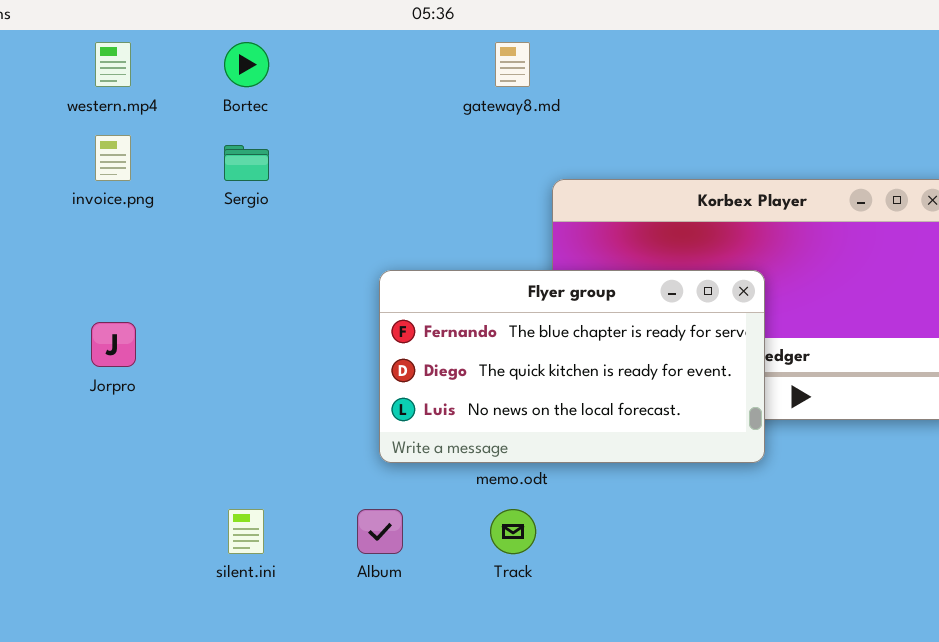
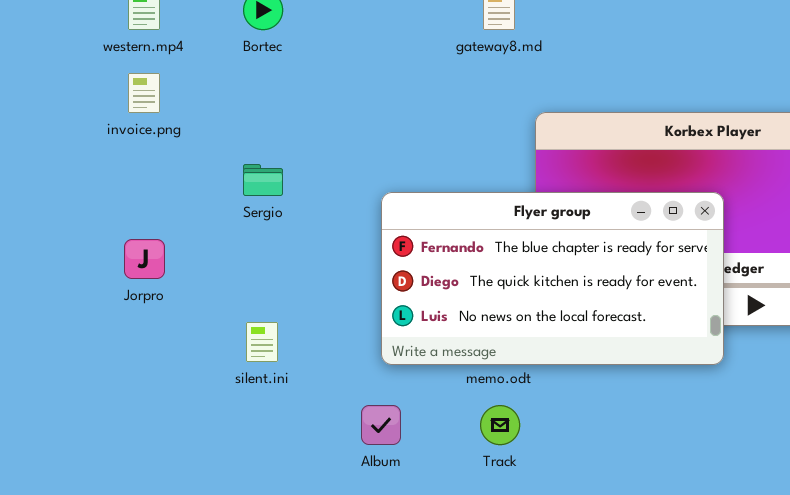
Sergio: [224,145,269,181] -> [243,164,283,196], moved
silent.ini: [228,509,264,554] -> [246,322,278,362], moved

